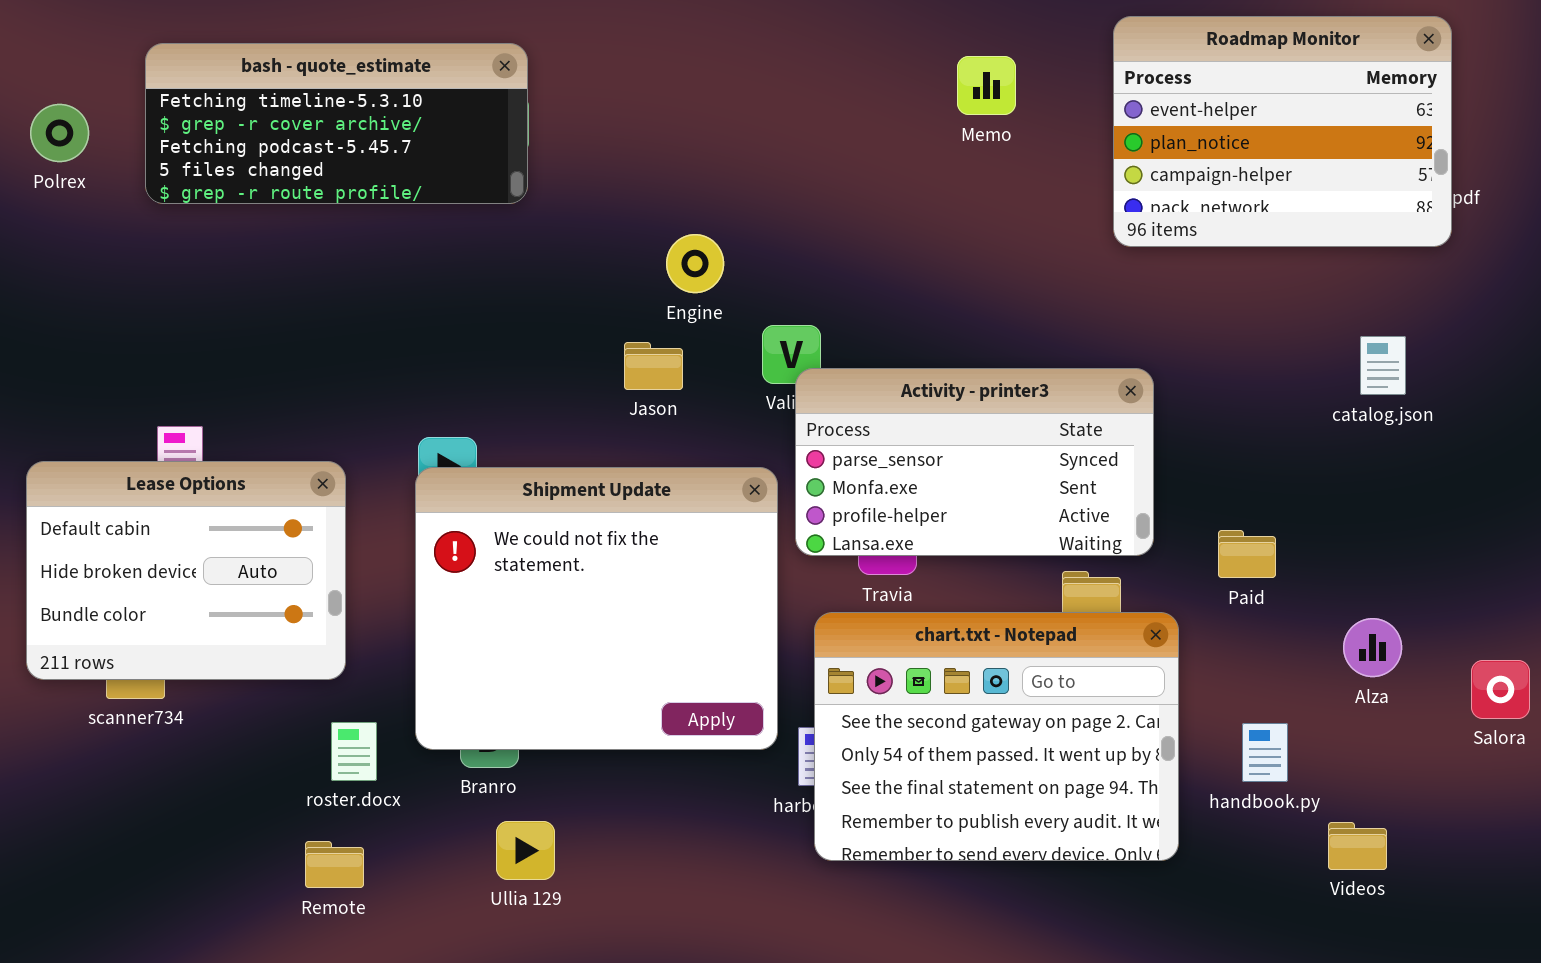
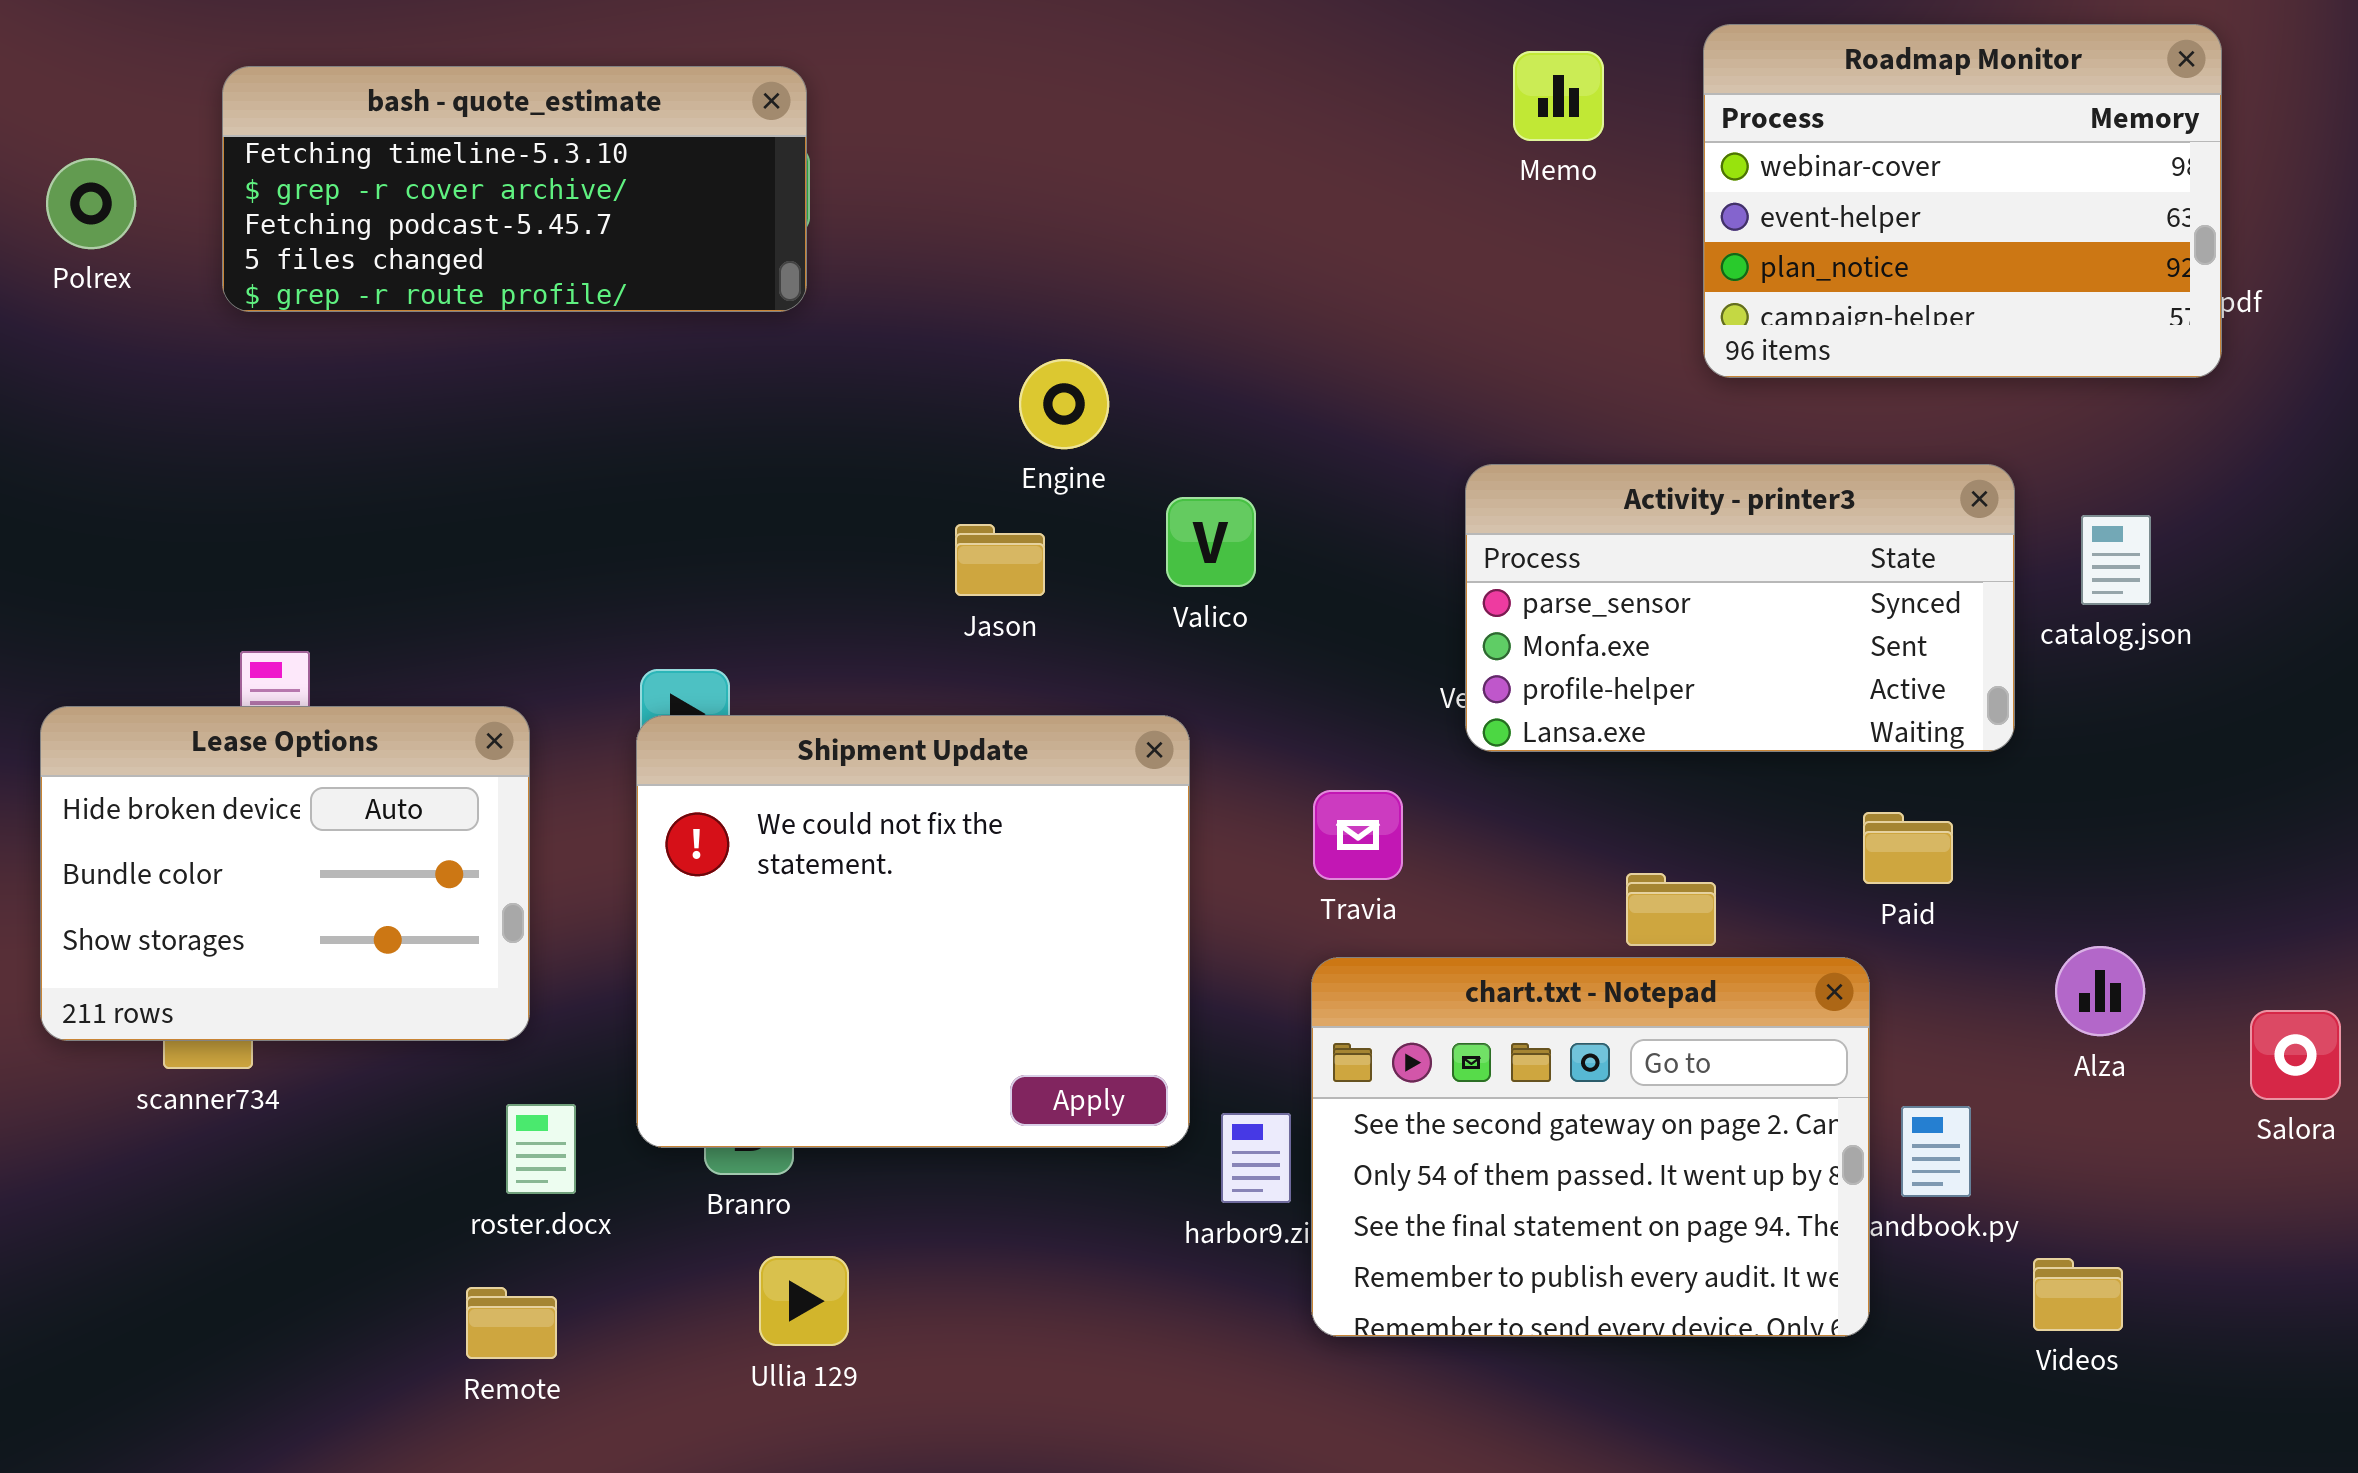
Roadmap Monitor: [1113,16,1452,247] -> [1703,24,2222,378], scrolled up 1 row
Memo: [957,56,1016,115] -> [1513,51,1604,141], moved
Activity - printer3: [795,368,1154,556] -> [1465,464,2015,752], moved
Lease Options: [26,461,346,680] -> [40,706,530,1041], scrolled down 1 row
chart.txt - Notepad: [814,612,1179,861] -> [1311,957,1870,1337], moved

